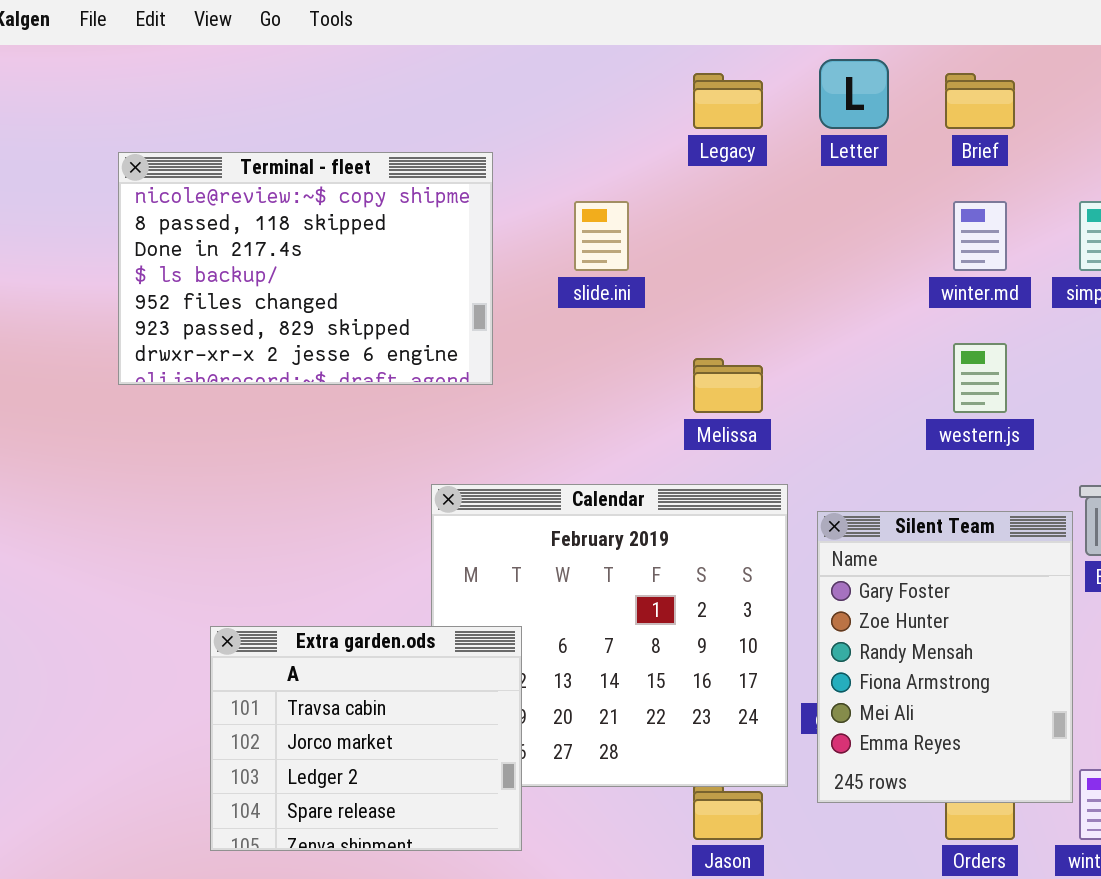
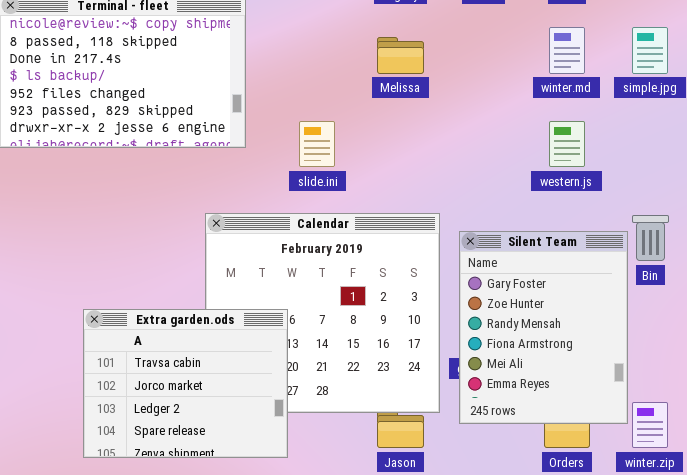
slide.ini: [574,201,629,271] -> [299,121,335,167], moved
Melissa: [693,358,763,413] -> [377,37,424,74], moved
Extra garden.ods: [210,626,522,851] -> [83,309,288,458], moved

